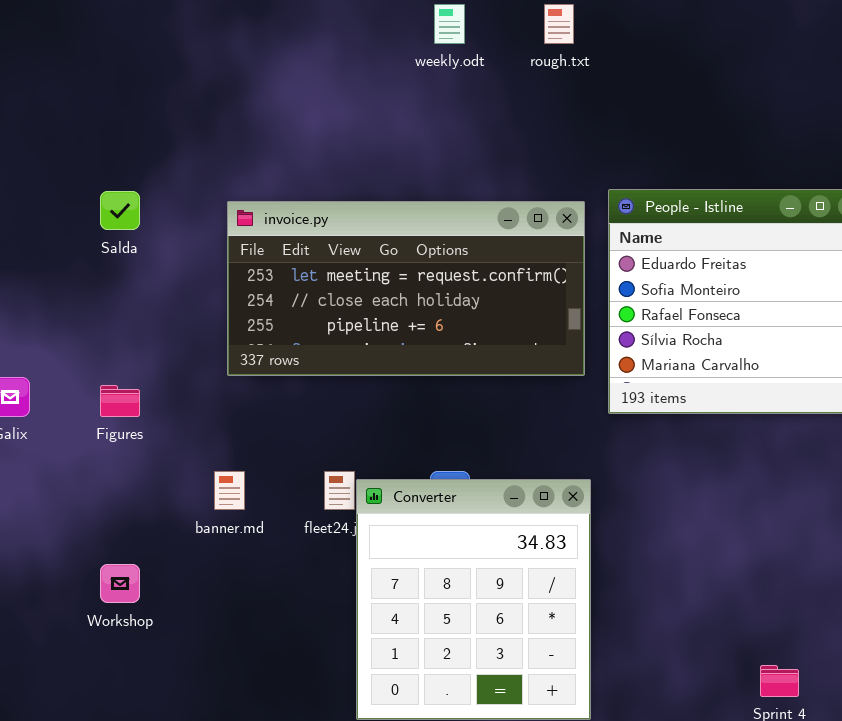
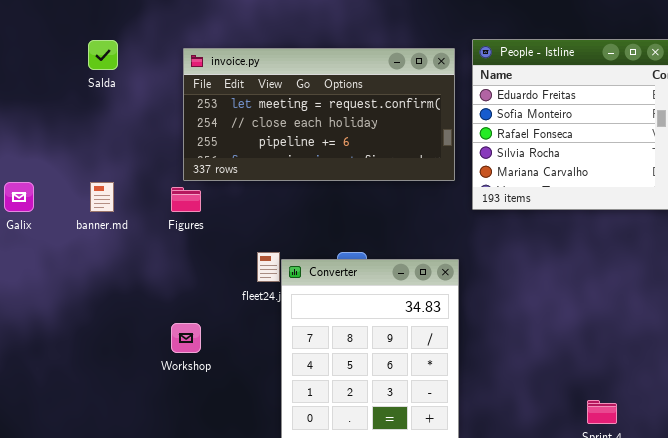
Figures: [100,385,140,417] -> [171,187,201,212], moved
banner.md: [214,471,245,510] -> [90,182,114,212], moved
Workshop: [100,564,140,603] -> [171,323,201,353], moved

